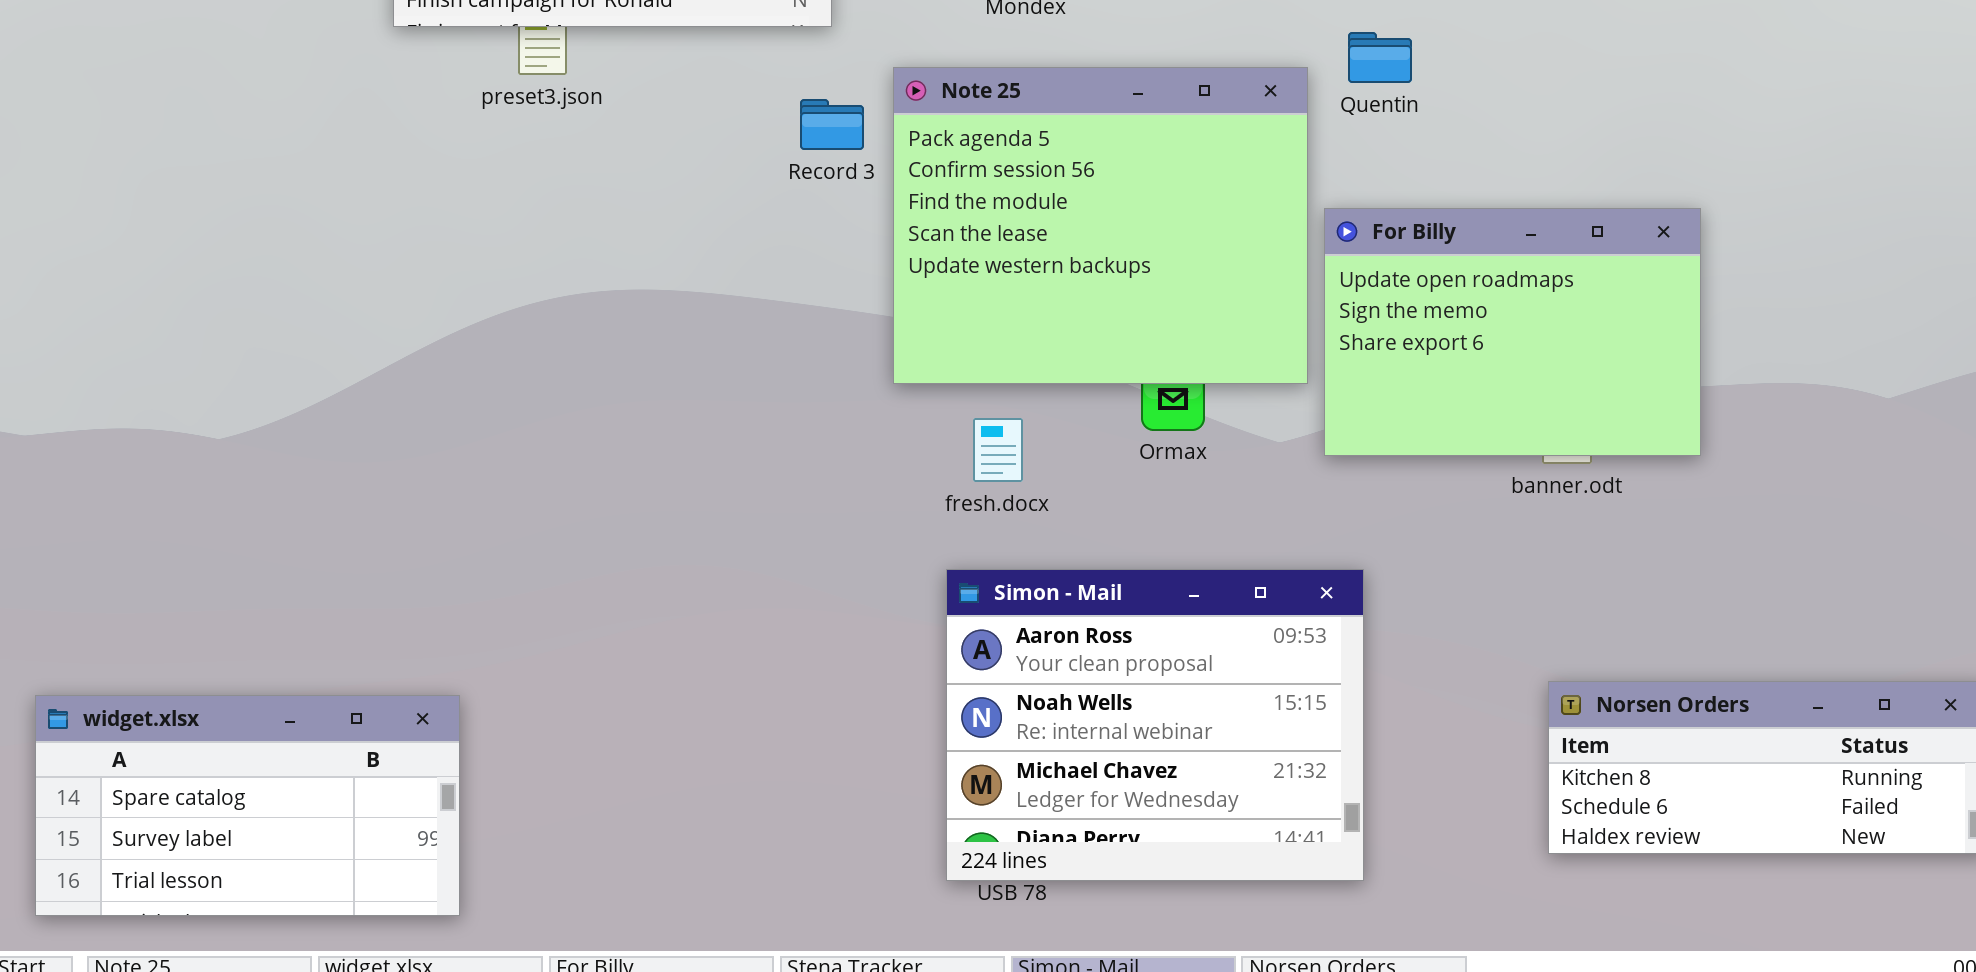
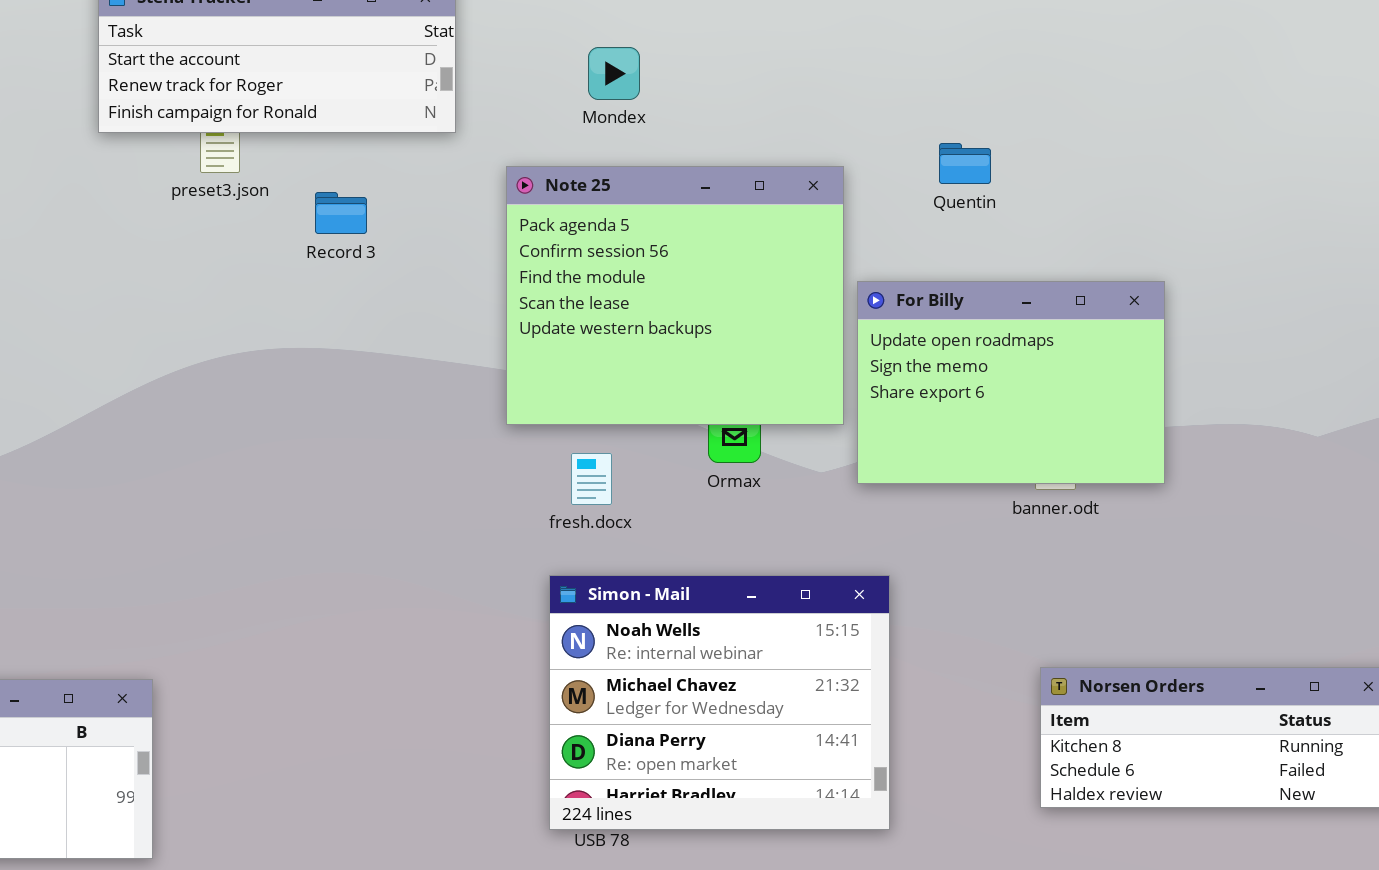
Quentin: [1348,32,1412,83] -> [939,143,991,184], moved
Record 3: [800,99,864,150] -> [315,192,367,234], moved
Simon - Mail: [946,569,1364,881] -> [549,575,890,830], scrolled down 1 row

